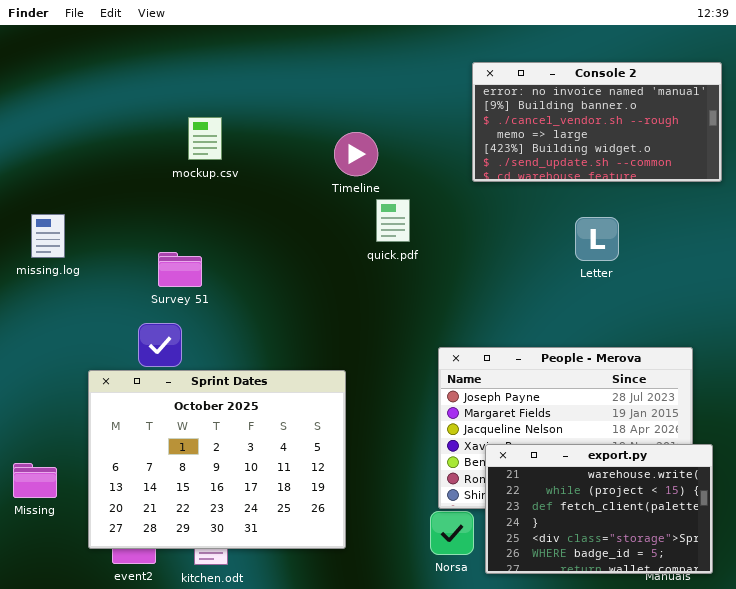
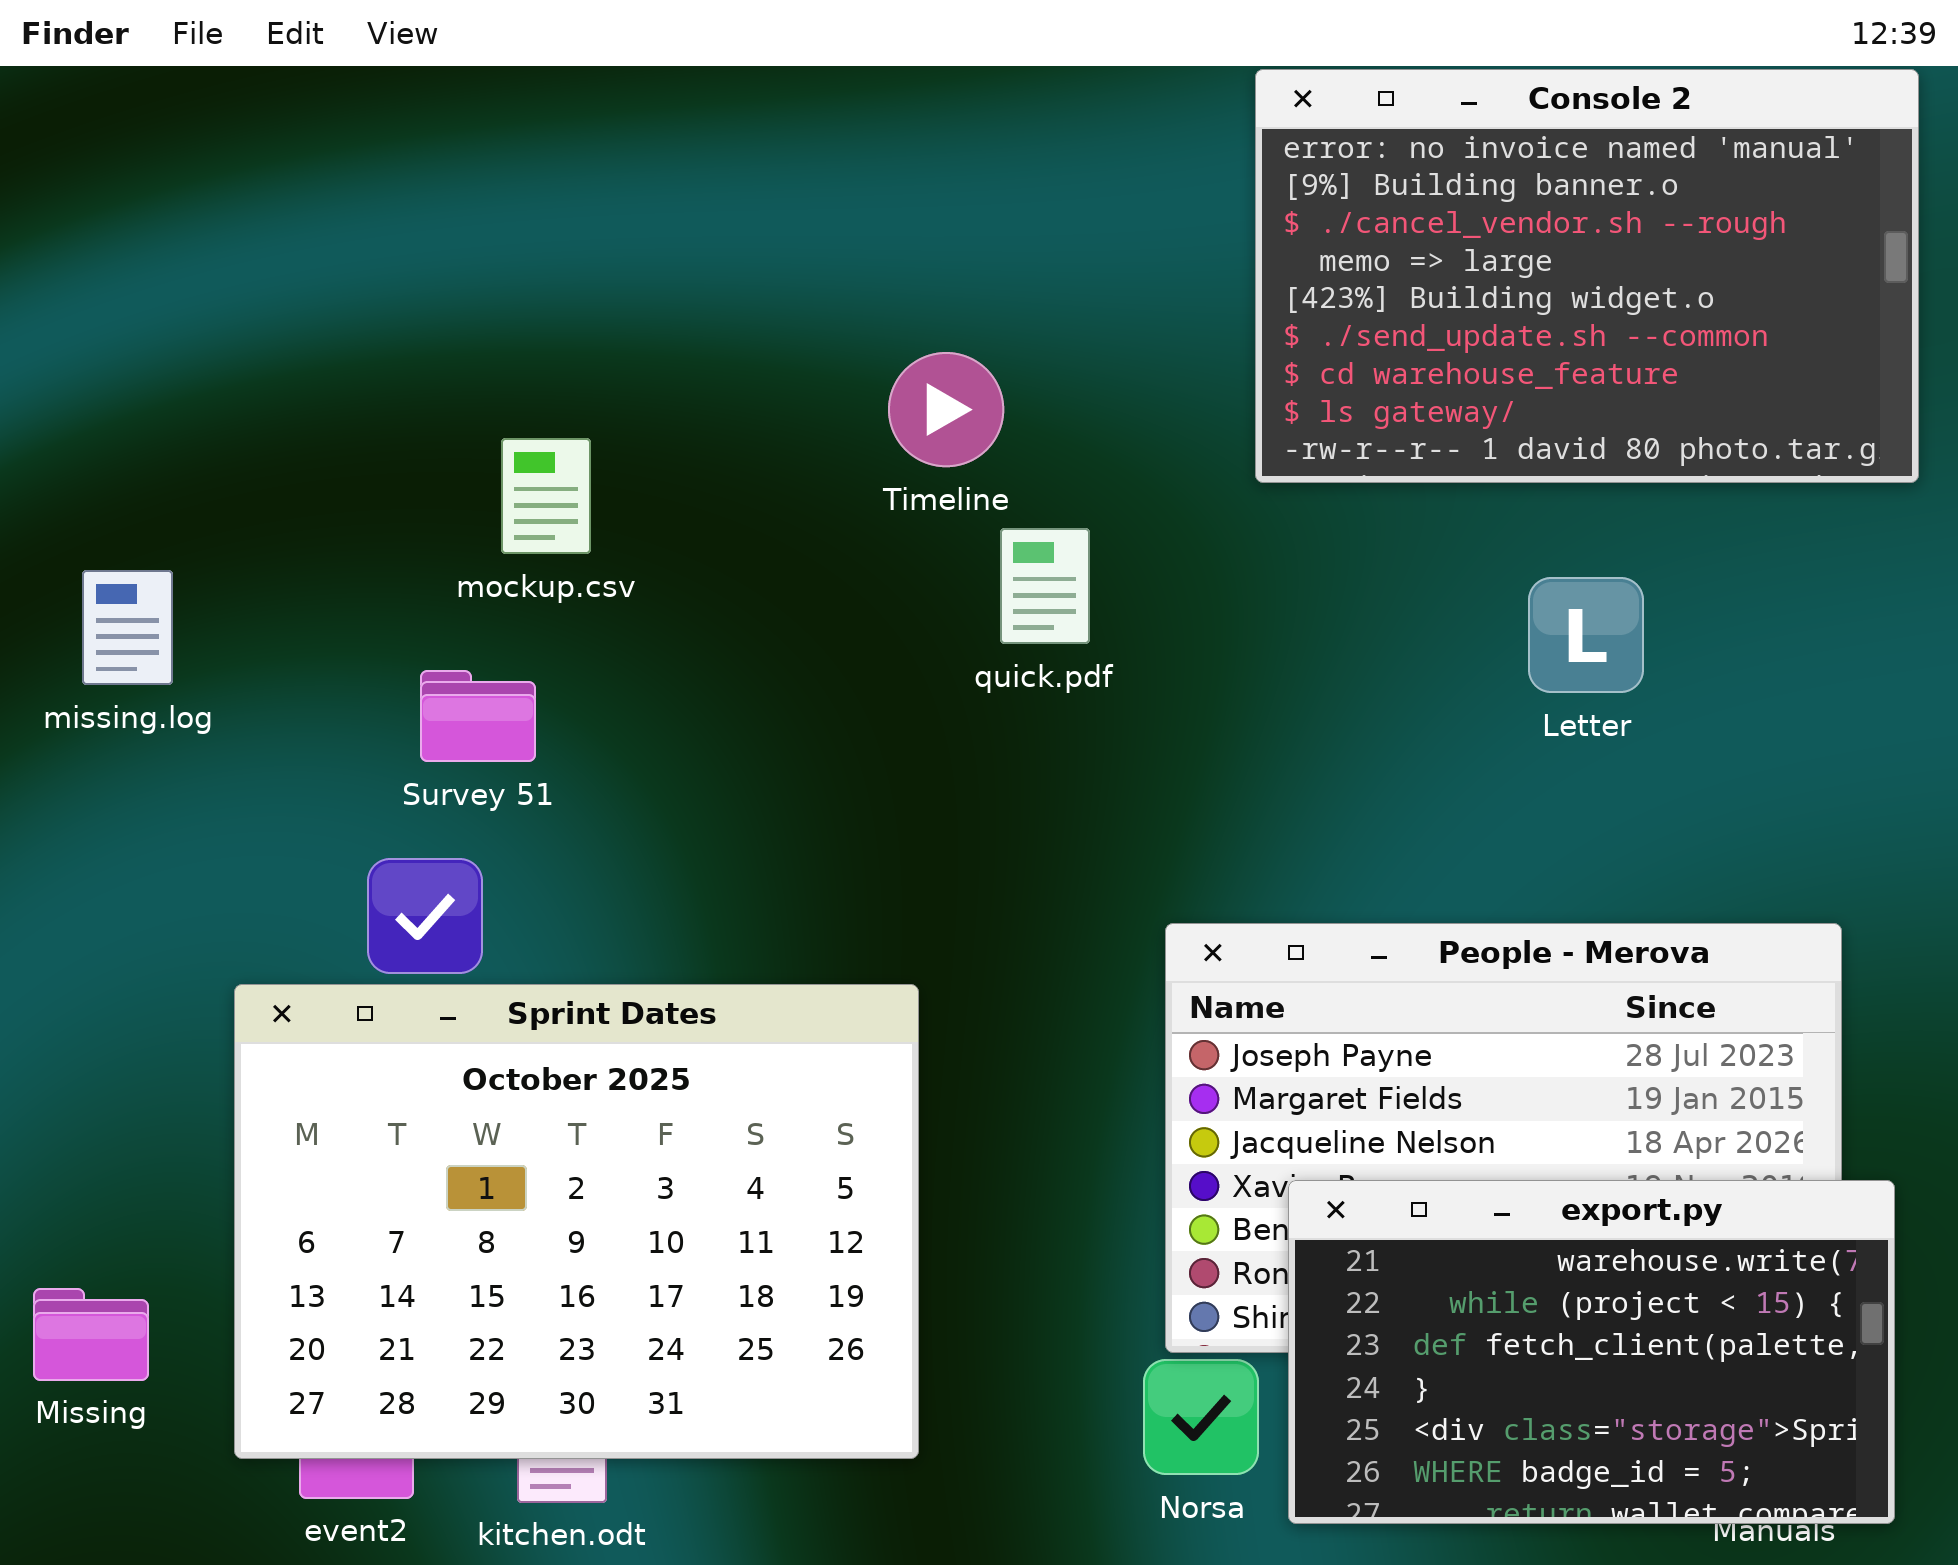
Console 2: [472,62,722,182] -> [1255,69,1919,483], resized
mockup.csv: [188,117,222,160] -> [501,438,591,554], moved
Missing: [13,463,57,498] -> [33,1288,149,1381], moved

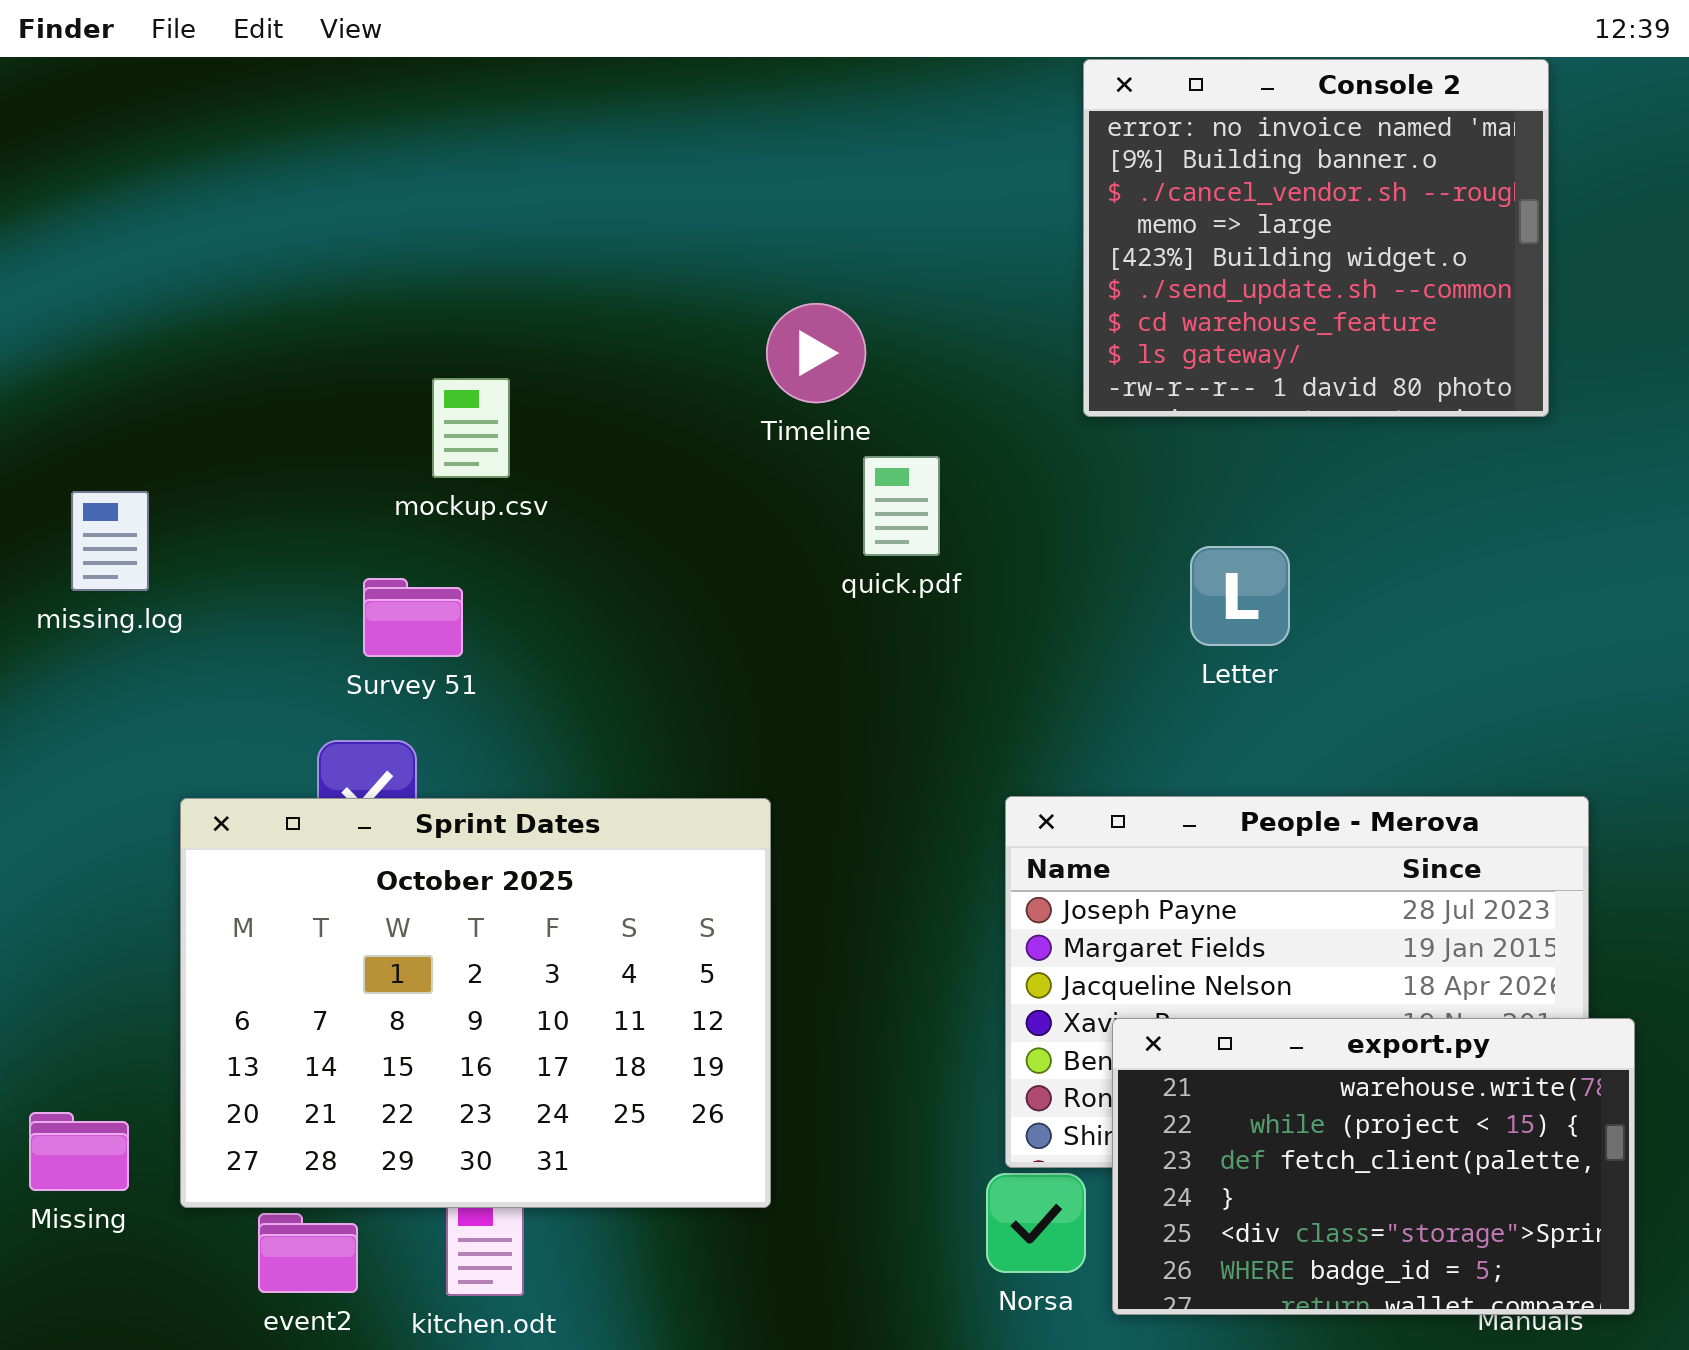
Console 2: [1255,69,1919,483] -> [1083,59,1549,417], resized
Letter: [1528,577,1644,693] -> [1190,546,1290,646], moved
Sprint Dates: [234,984,919,1459] -> [180,798,771,1208], moved

